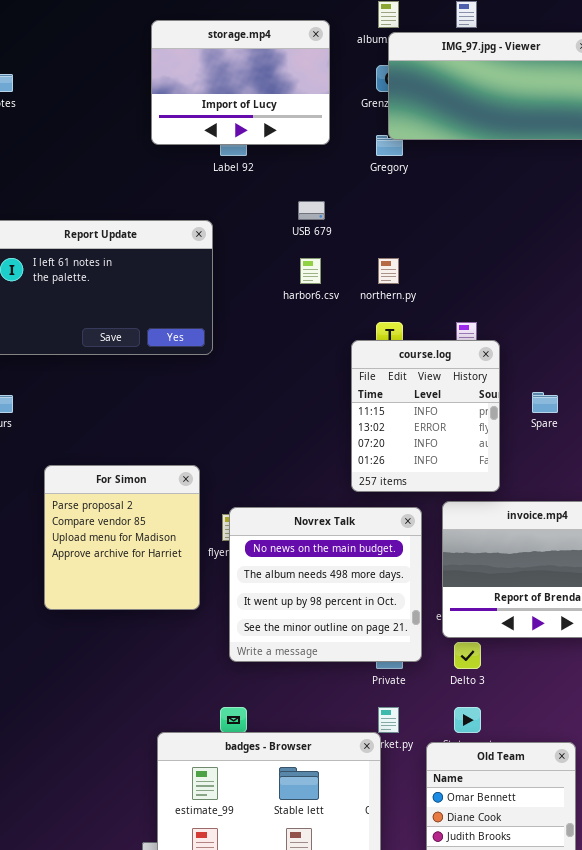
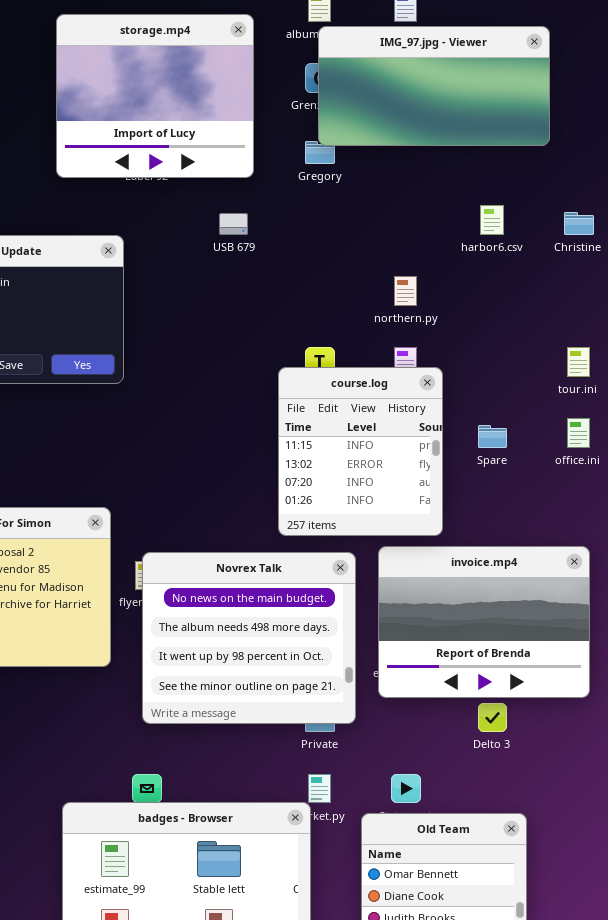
storage.mp4: [151,20,330,145] -> [56,14,254,178], resized
harbor6.csv: [300,258,321,284] -> [480,205,504,235], moved
northern.py: [378,258,399,284] -> [394,276,417,306], moved
Delto 3: [454,642,481,669] -> [478,703,507,732], moved

